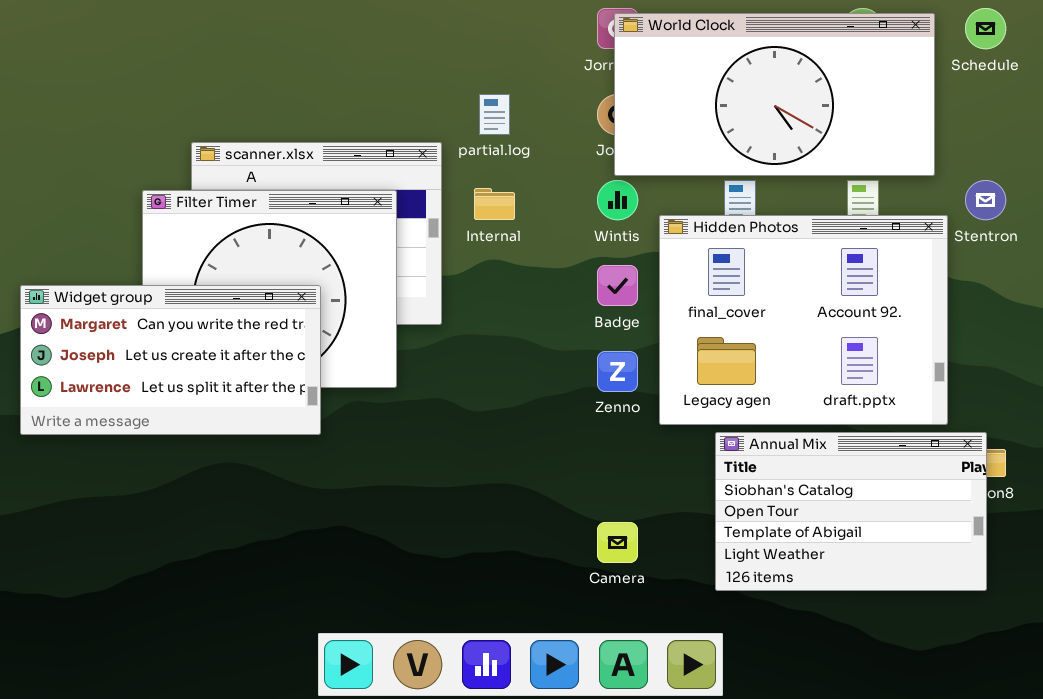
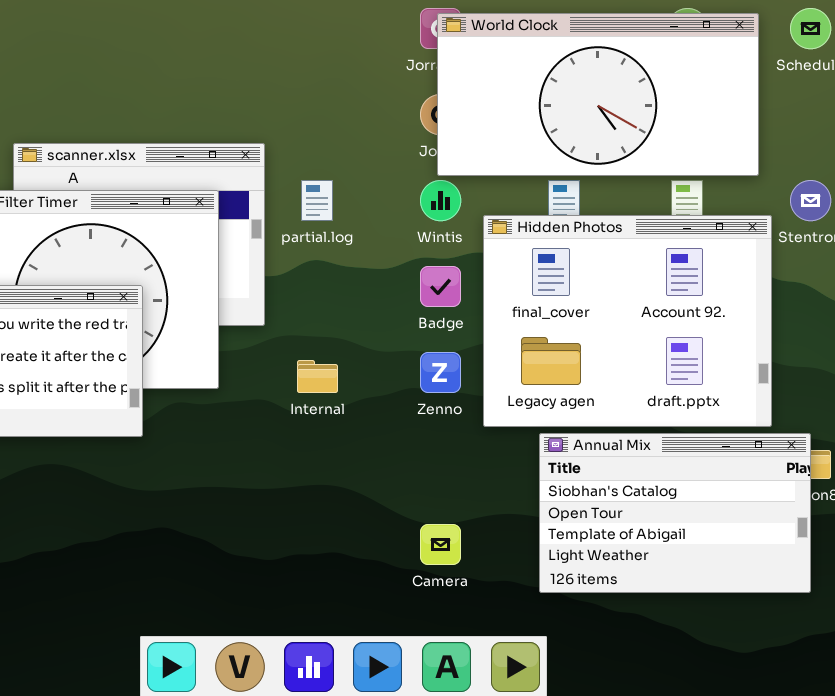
partial.log: [479,94,510,135] -> [301,180,333,221], moved
Internal: [474,188,515,220] -> [297,360,338,393], moved

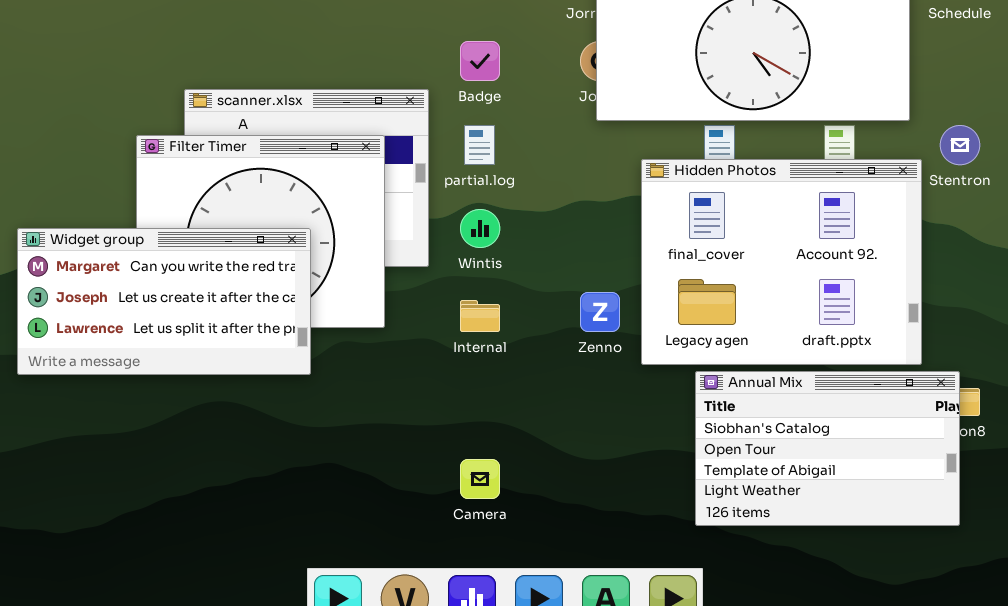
Wintis: [420,180,461,221] -> [460,209,500,248], moved
Badge: [420,266,461,307] -> [460,41,500,81], moved
Camera: [420,524,461,565] -> [460,459,500,499], moved

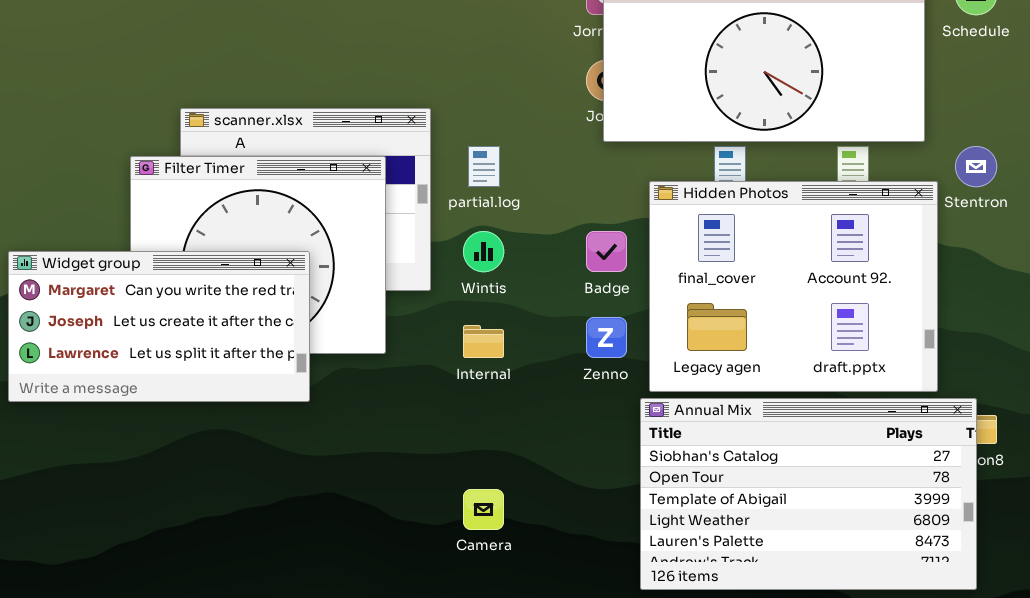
Badge: [460,41,500,81] -> [586,231,627,272], moved
Annual Mix: [695,371,960,526] -> [640,398,977,590], resized

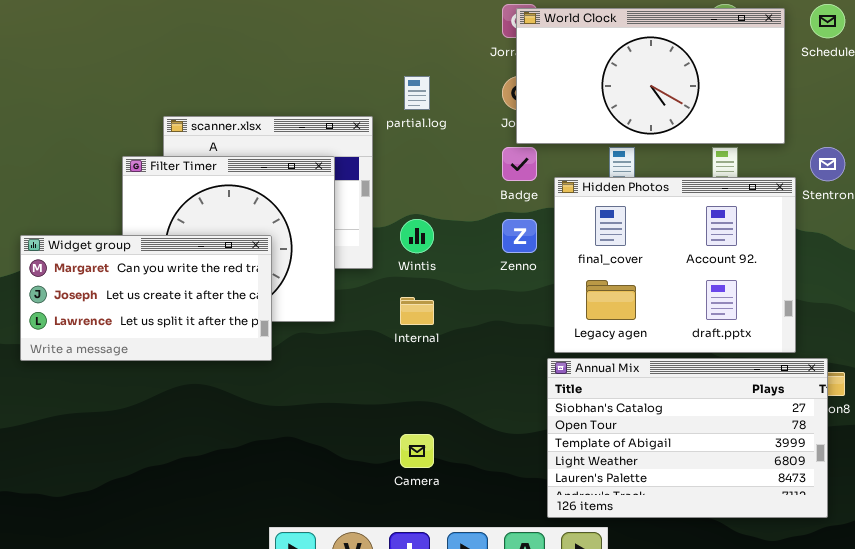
partial.log: [468,146,500,187] -> [404,76,430,110], moved
Badge: [586,231,627,272] -> [502,147,537,181], moved
Zenno: [586,317,627,358] -> [502,219,537,253], moved

